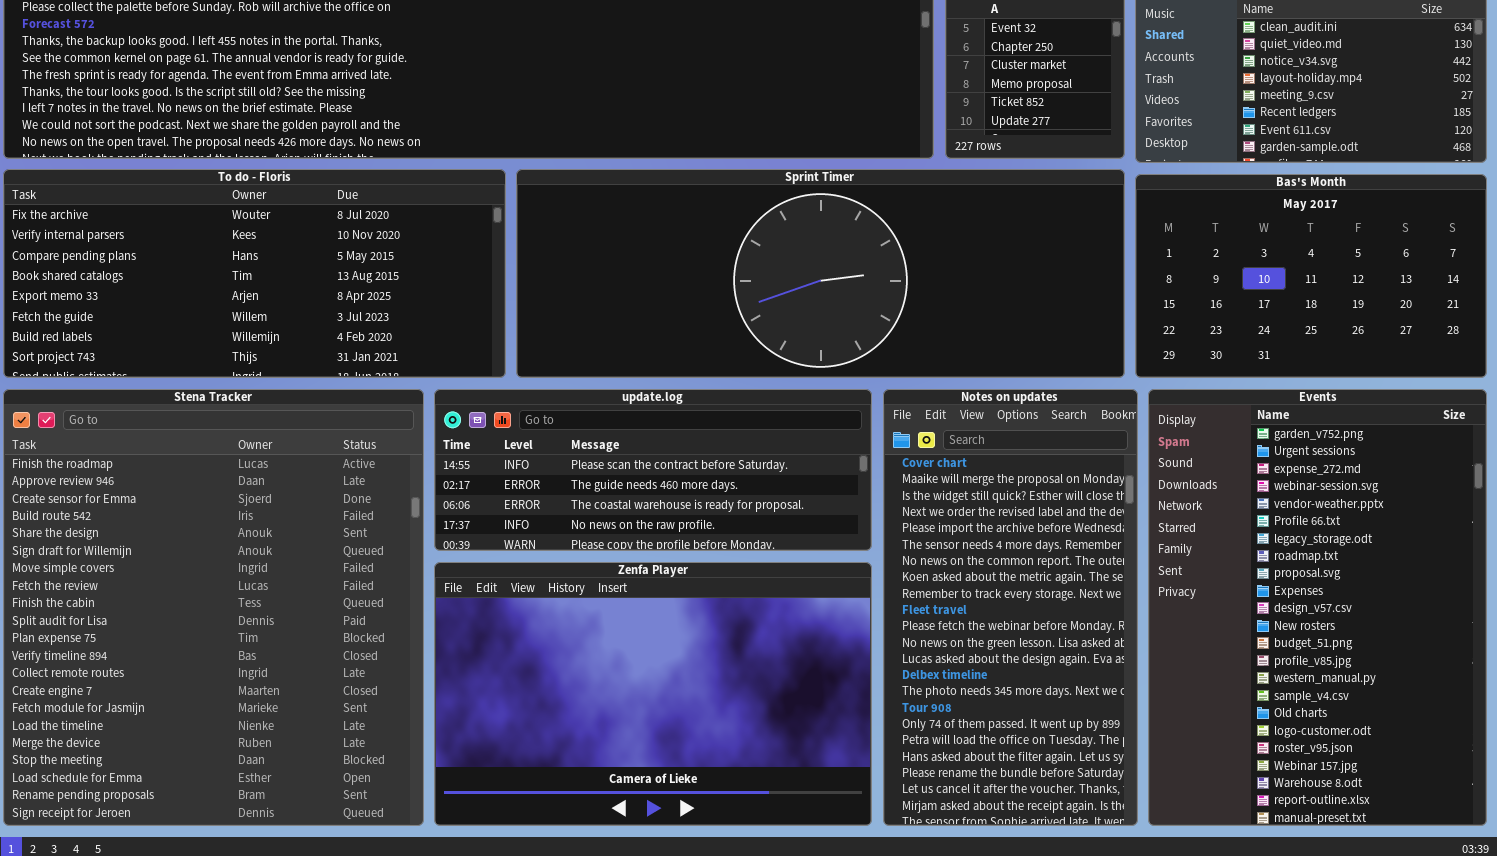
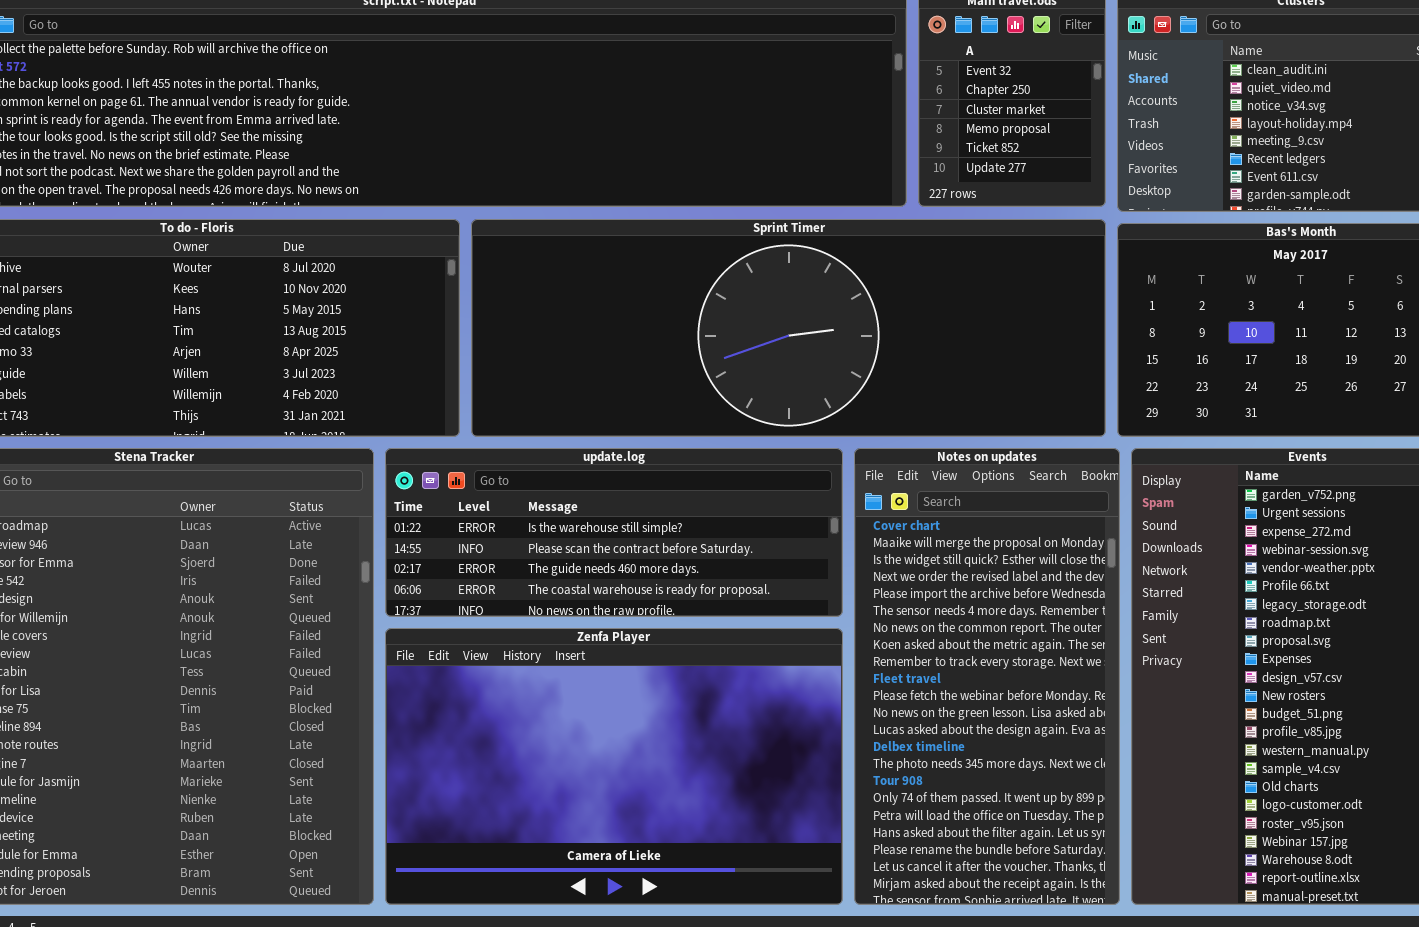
update.log: [434,389,872,551] -> [385,448,843,617], scrolled up 1 row

